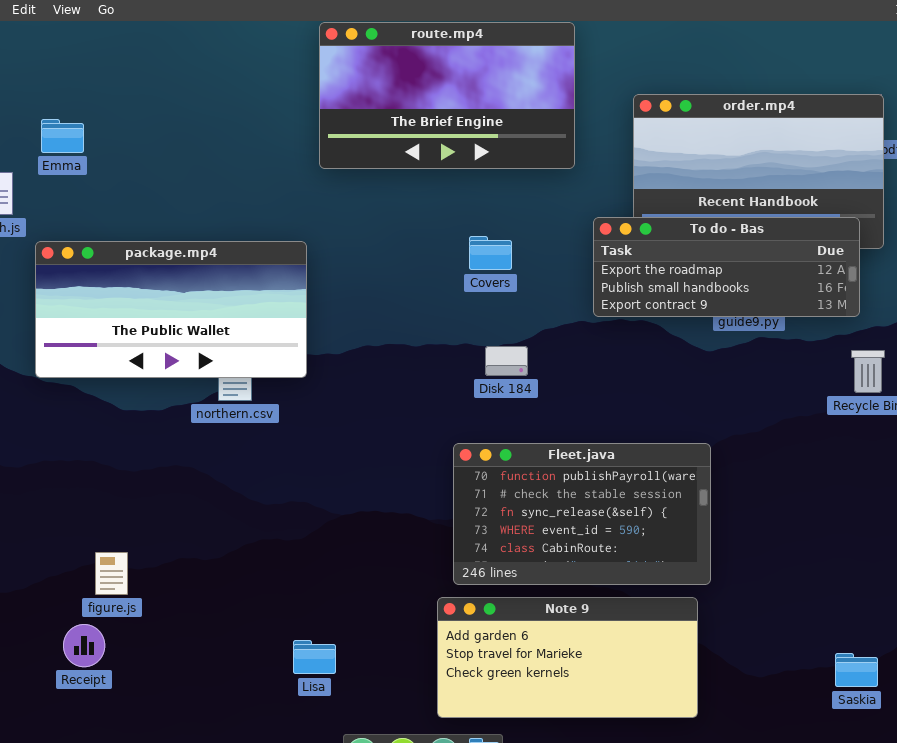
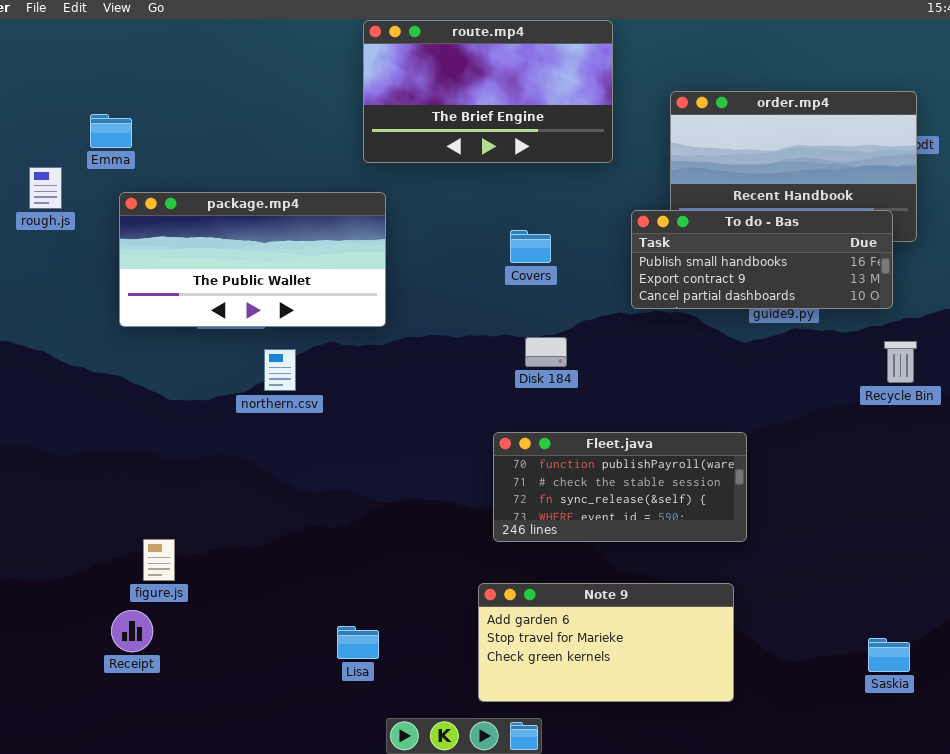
To do - Bas: [593,217,860,317] -> [631,210,893,309], scrolled down 1 row
package.mp4: [35,241,307,378] -> [119,192,386,327], moved
Fleet.java: [453,443,711,585] -> [493,432,747,542], resized

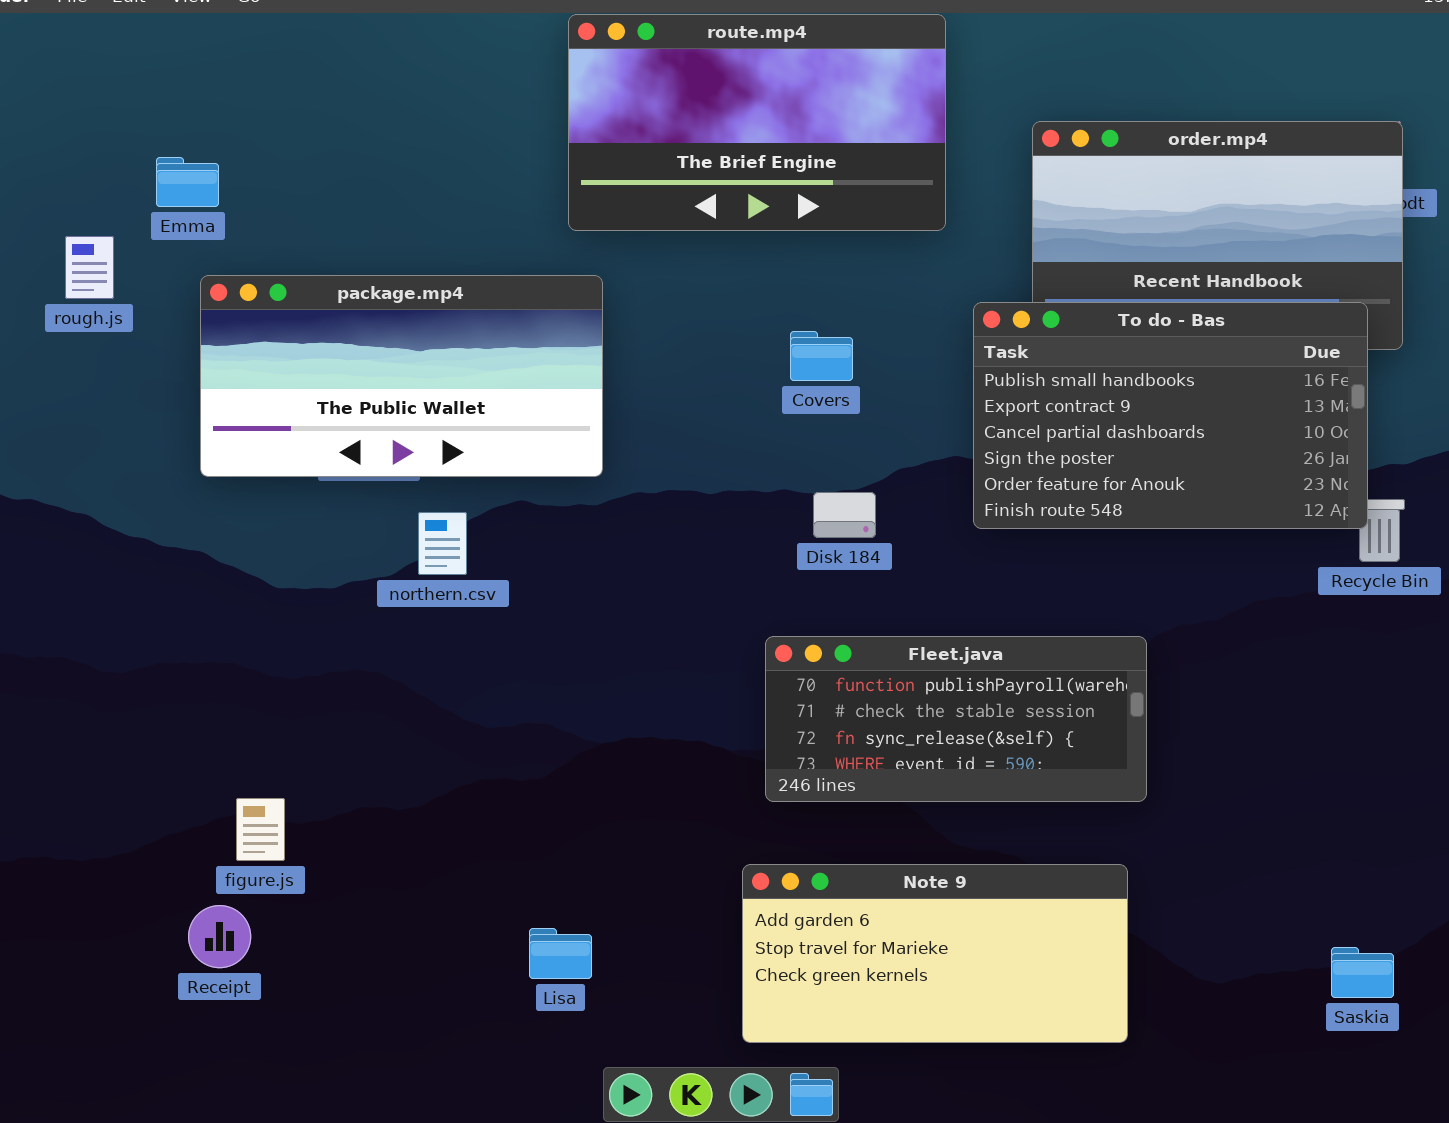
To do - Bas: [631,210,893,309] -> [973,302,1368,529], resized

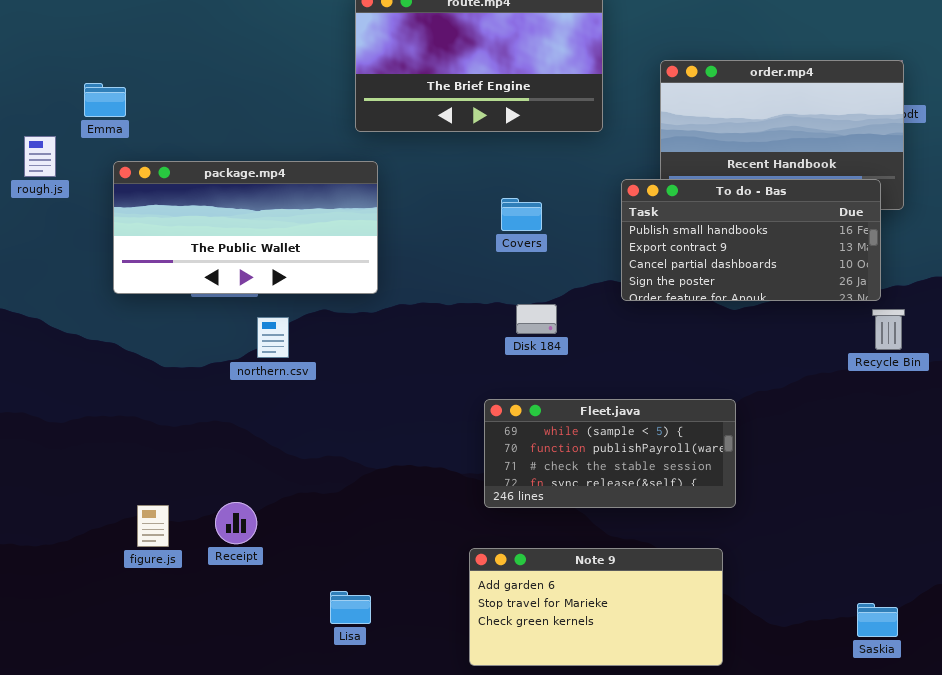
To do - Bas: [973,302,1368,529] -> [621,179,881,301], resized
Fleet.java: [765,636,1147,802] -> [484,399,736,508], scrolled up 1 row
Receipt: [188,905,251,968] -> [215,502,257,544], moved

